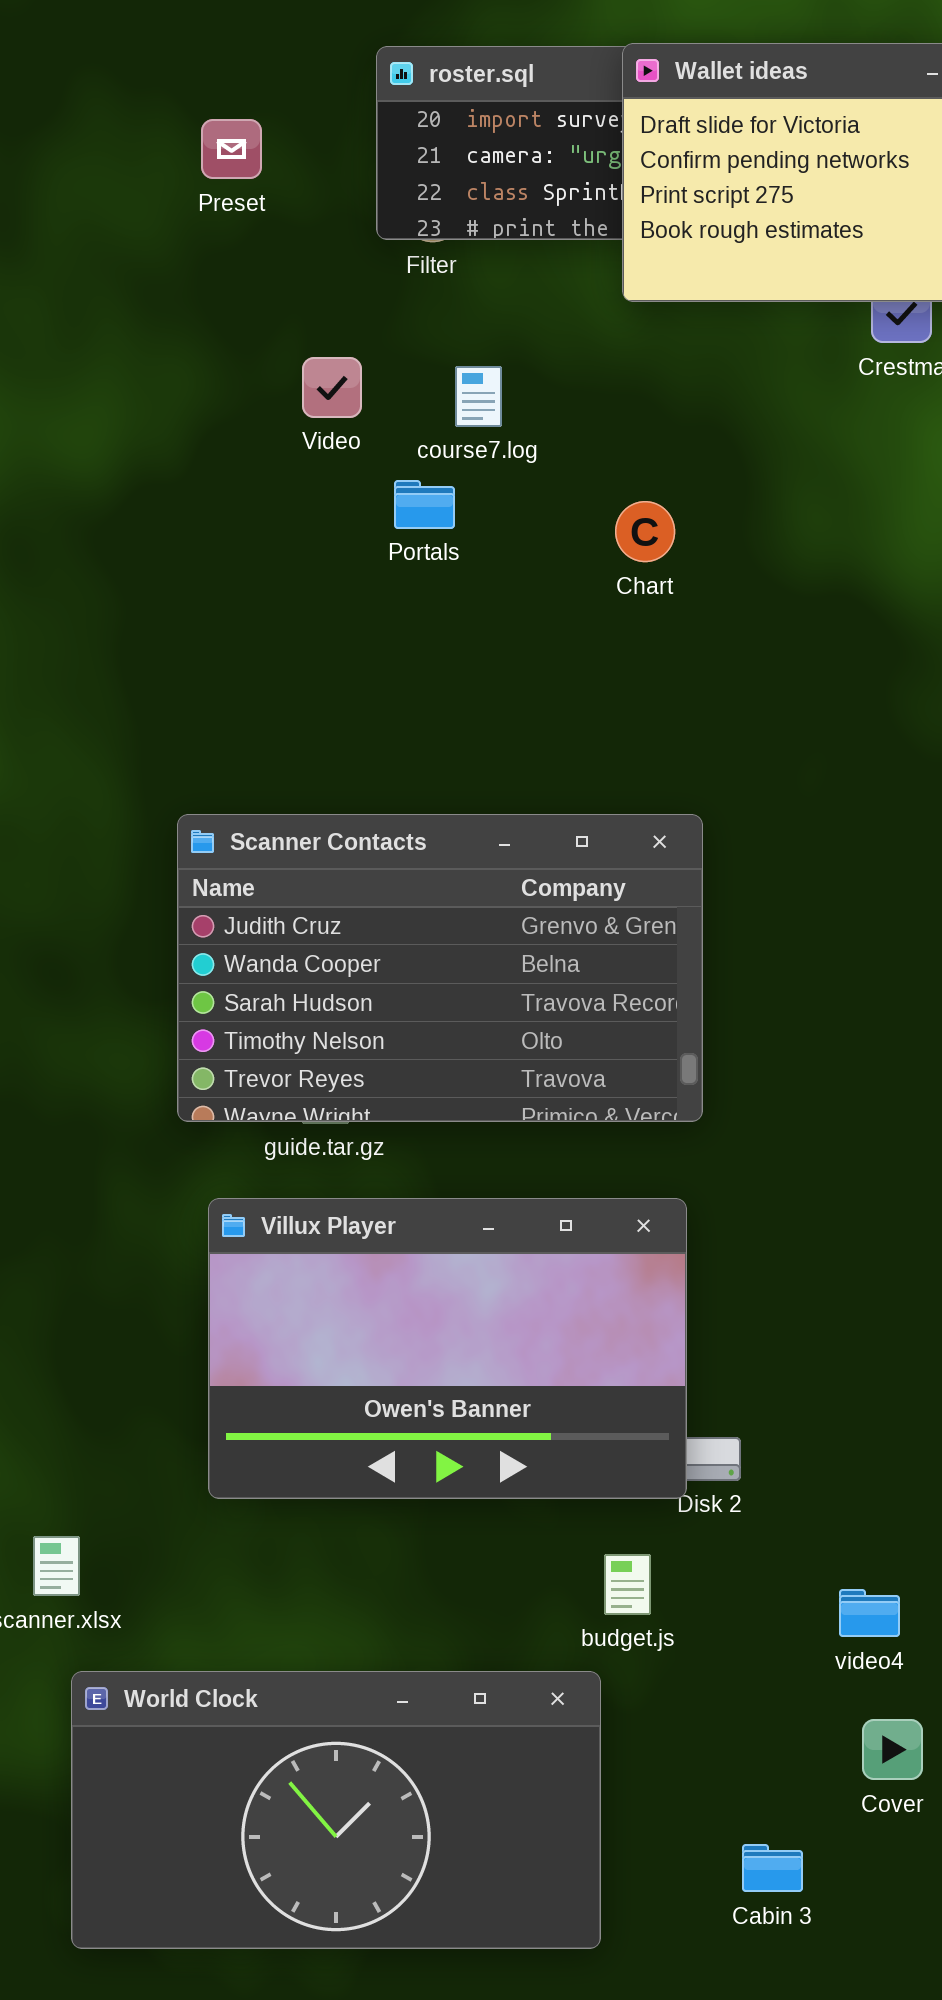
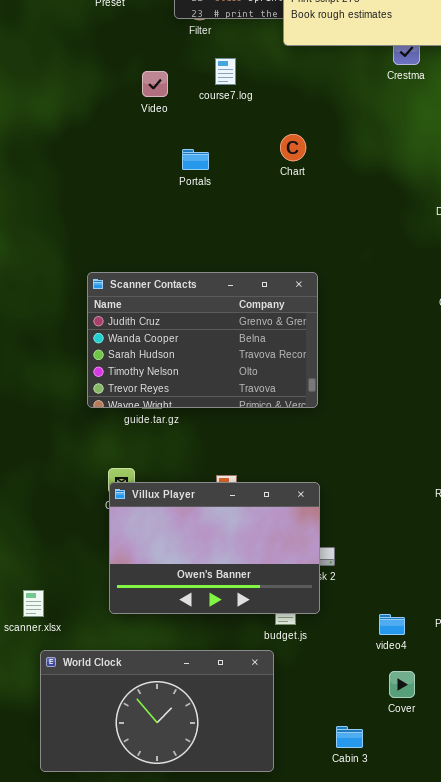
course7.log: [455,366,502,427] -> [215,58,236,85], moved
Portals: [394,480,455,529] -> [182,149,209,170], moved
Villux Player: [208,1198,687,1499] -> [109,482,320,614], moved

